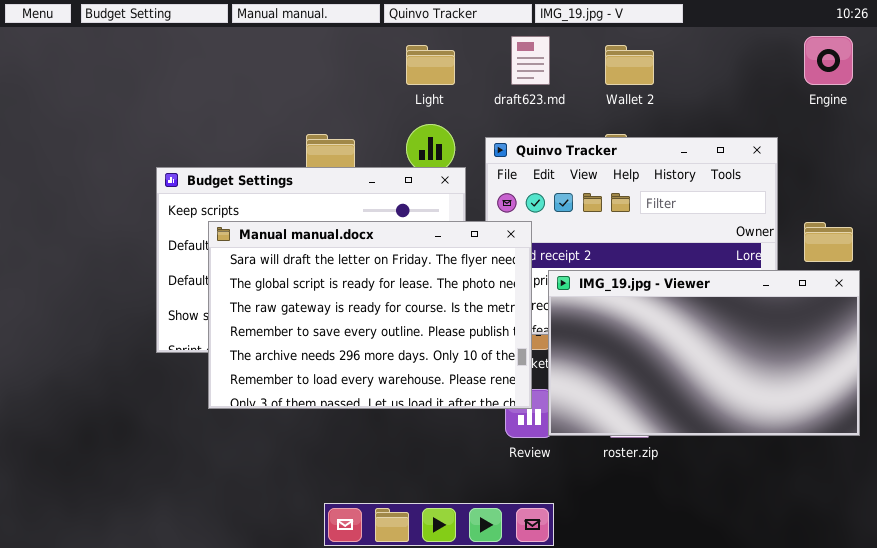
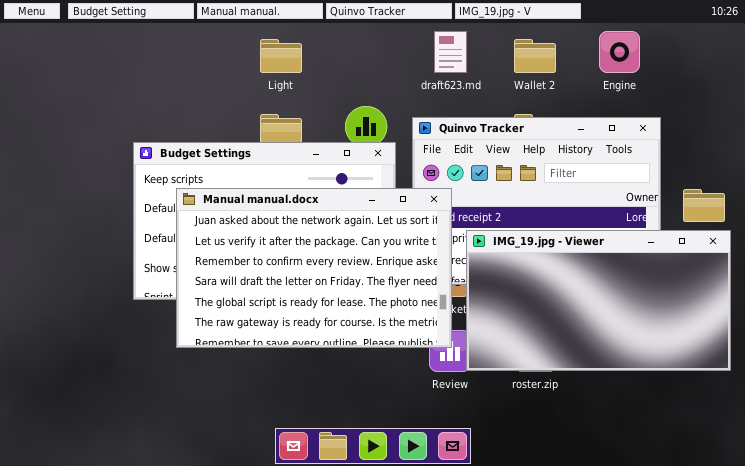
Engine: [804,36,853,85] -> [599,31,640,73], moved
Light: [406,45,455,85] -> [260,39,302,73], moved
Manual manual.docx: [208,221,532,409] -> [176,188,452,348], scrolled up 3 rows

